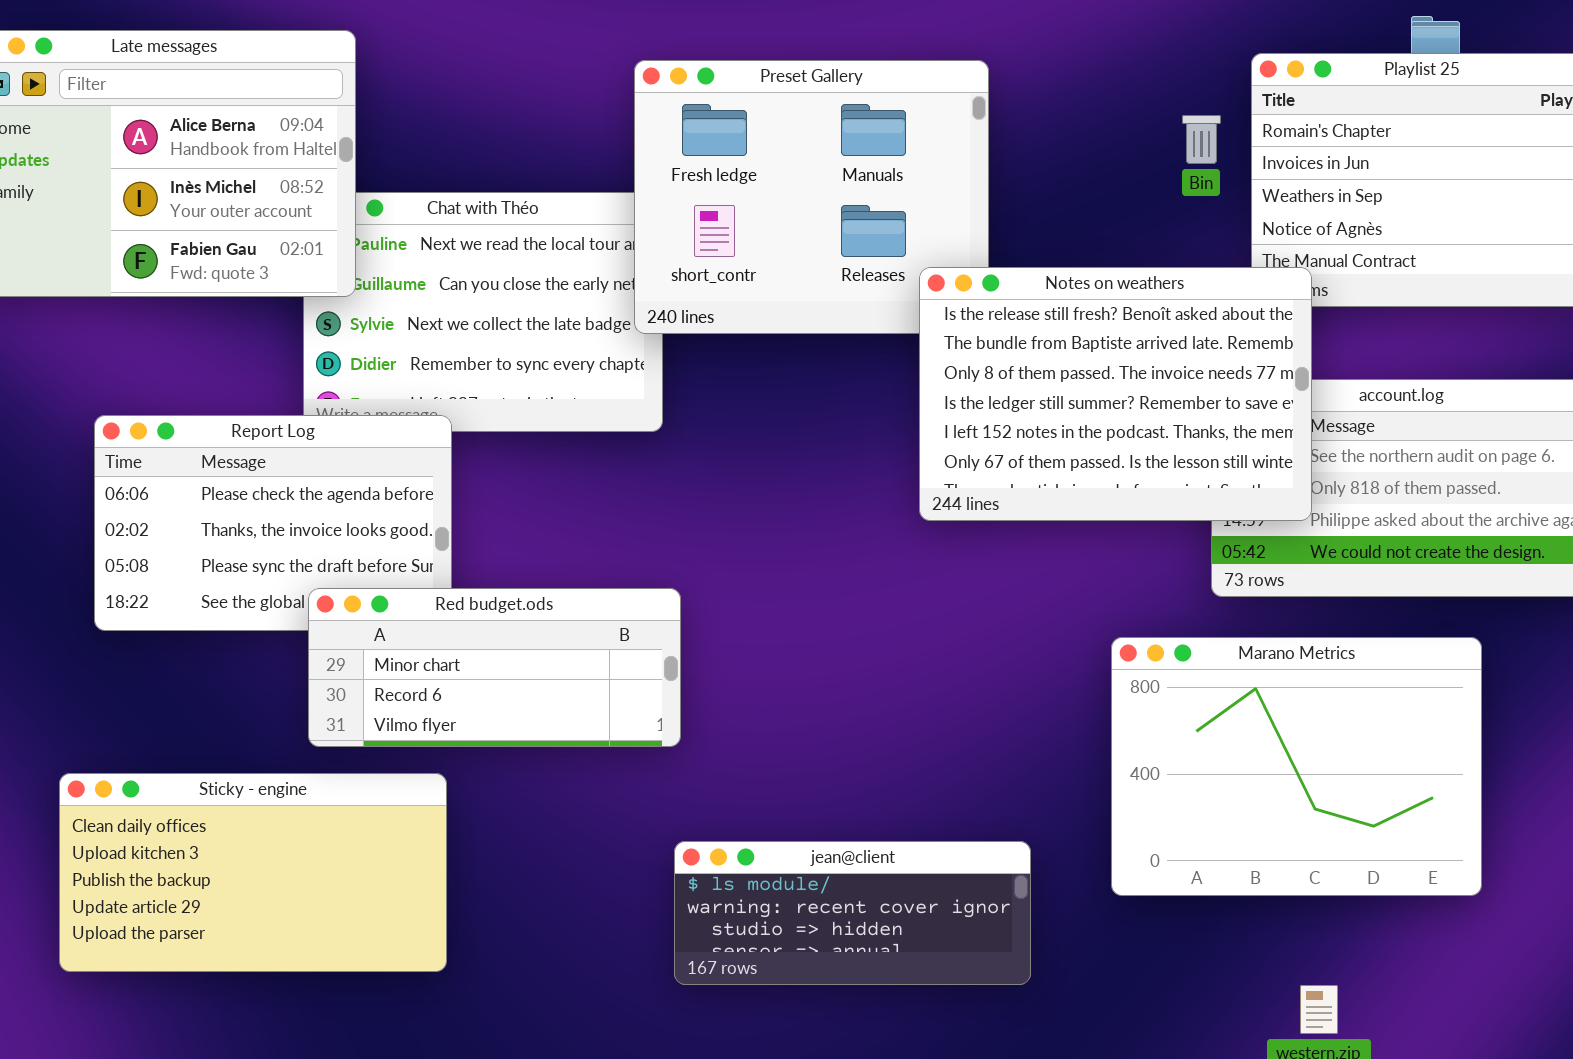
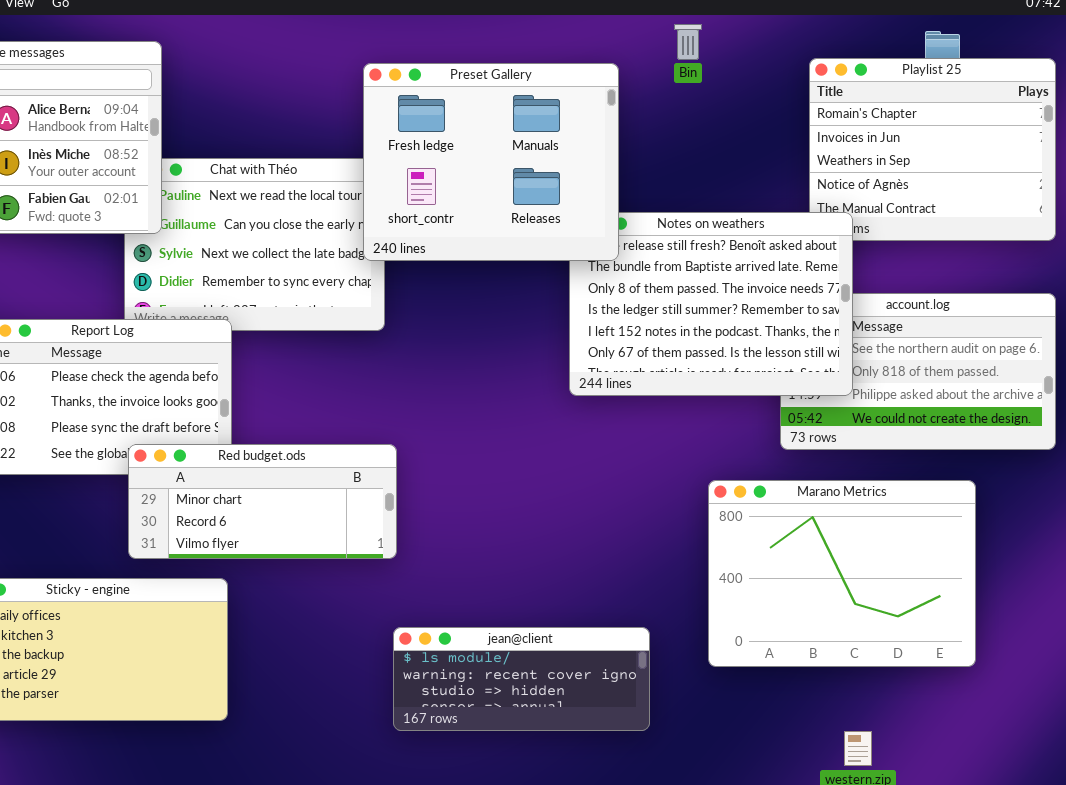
Preset Gallery: [634,60,989,334] -> [363,63,619,261], raised
Bin: [1182,115,1221,164] -> [674,24,702,60], moved

